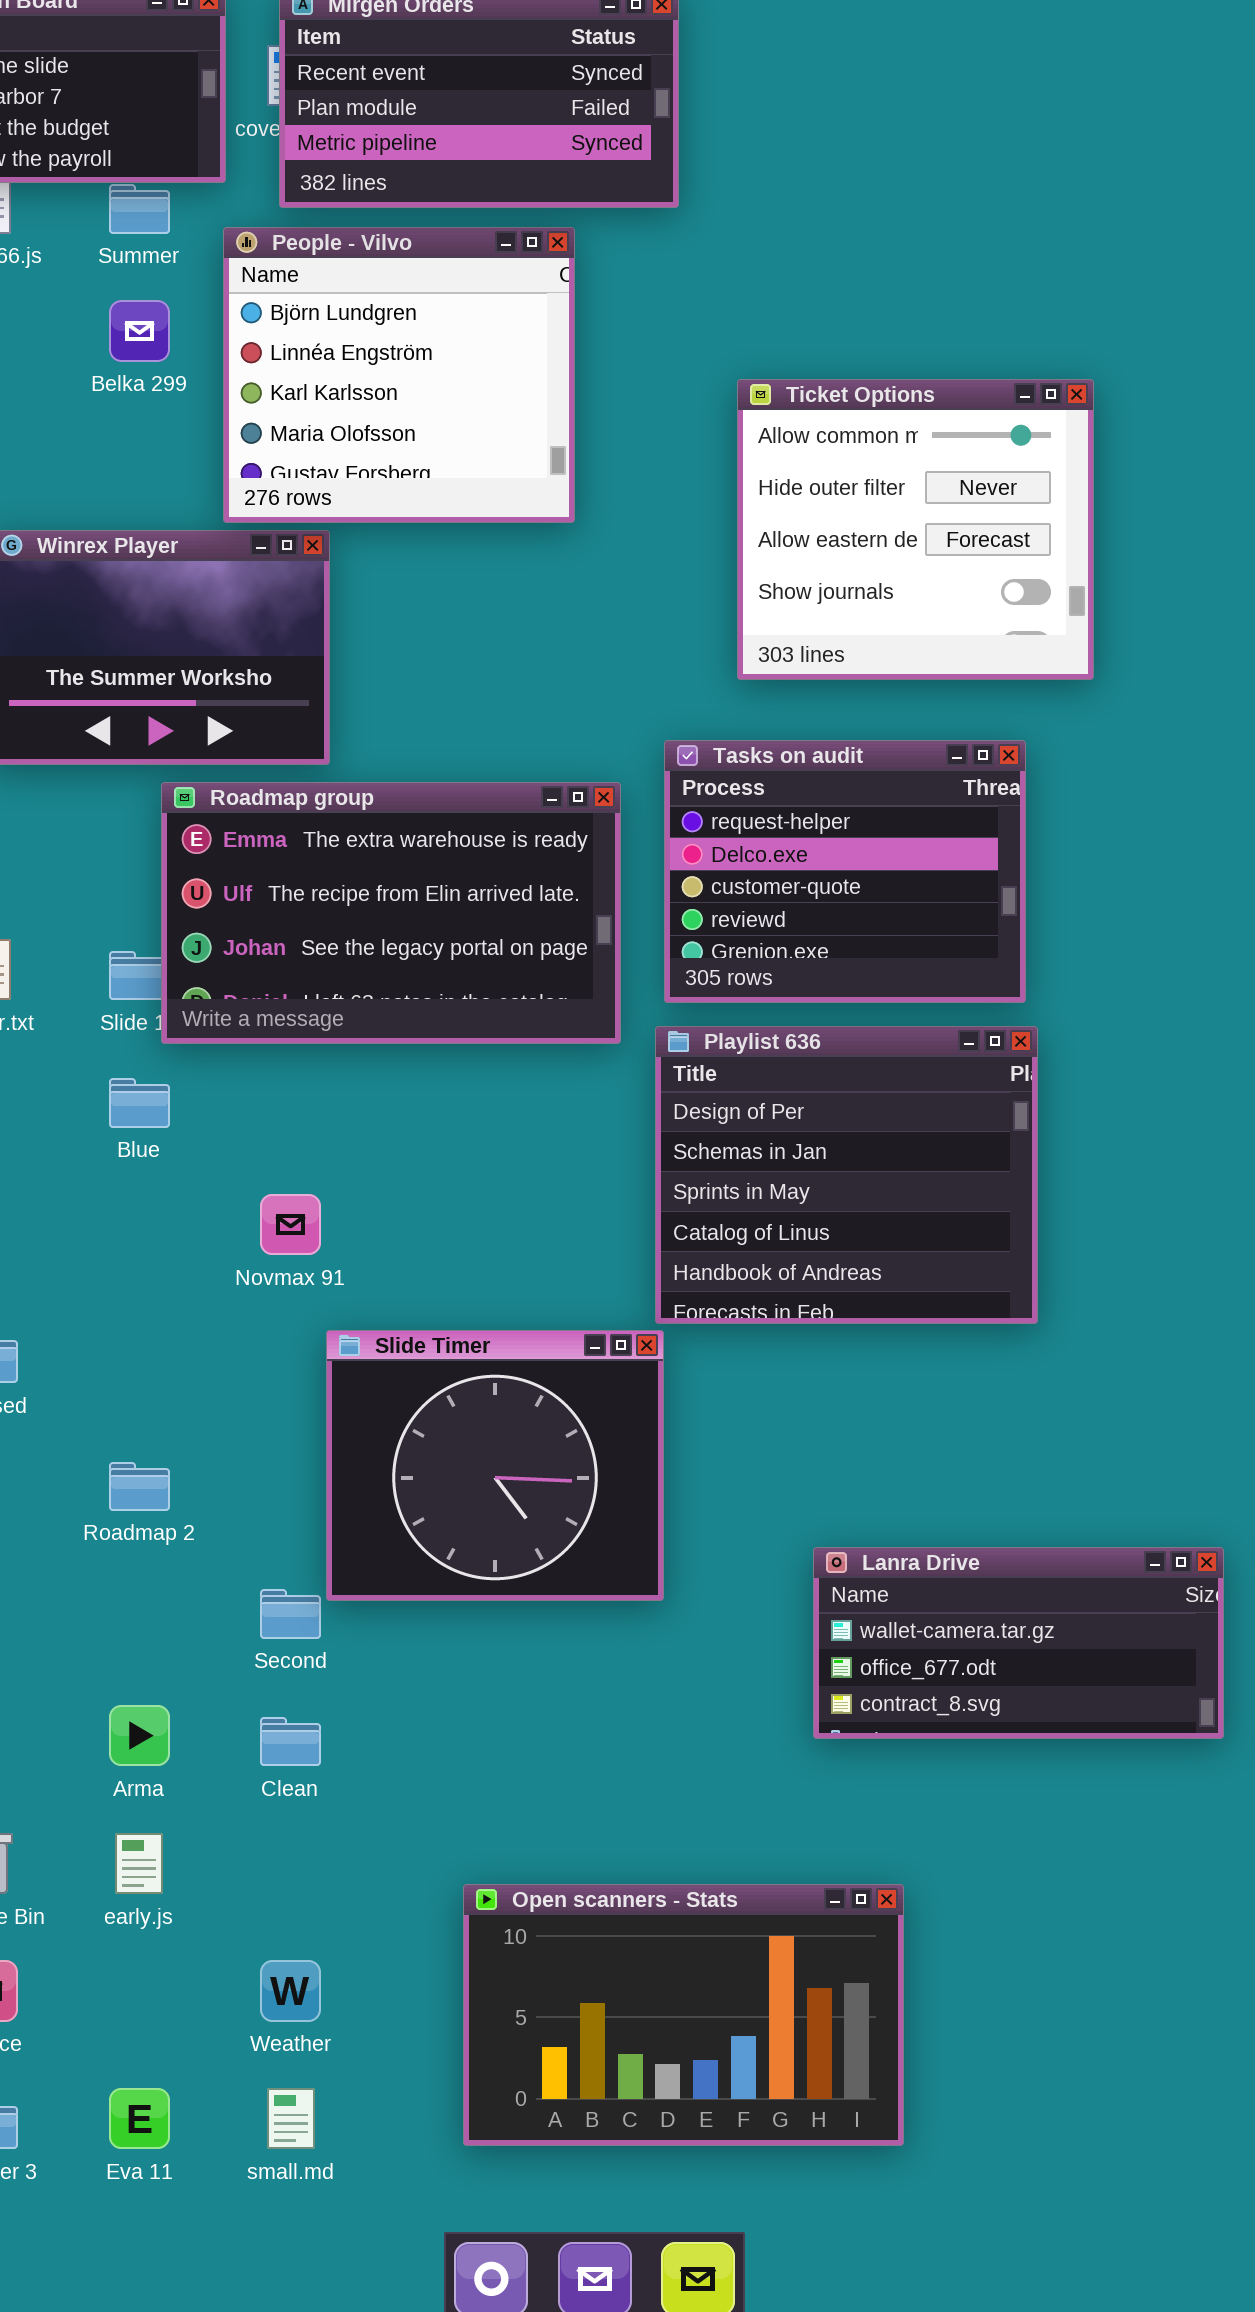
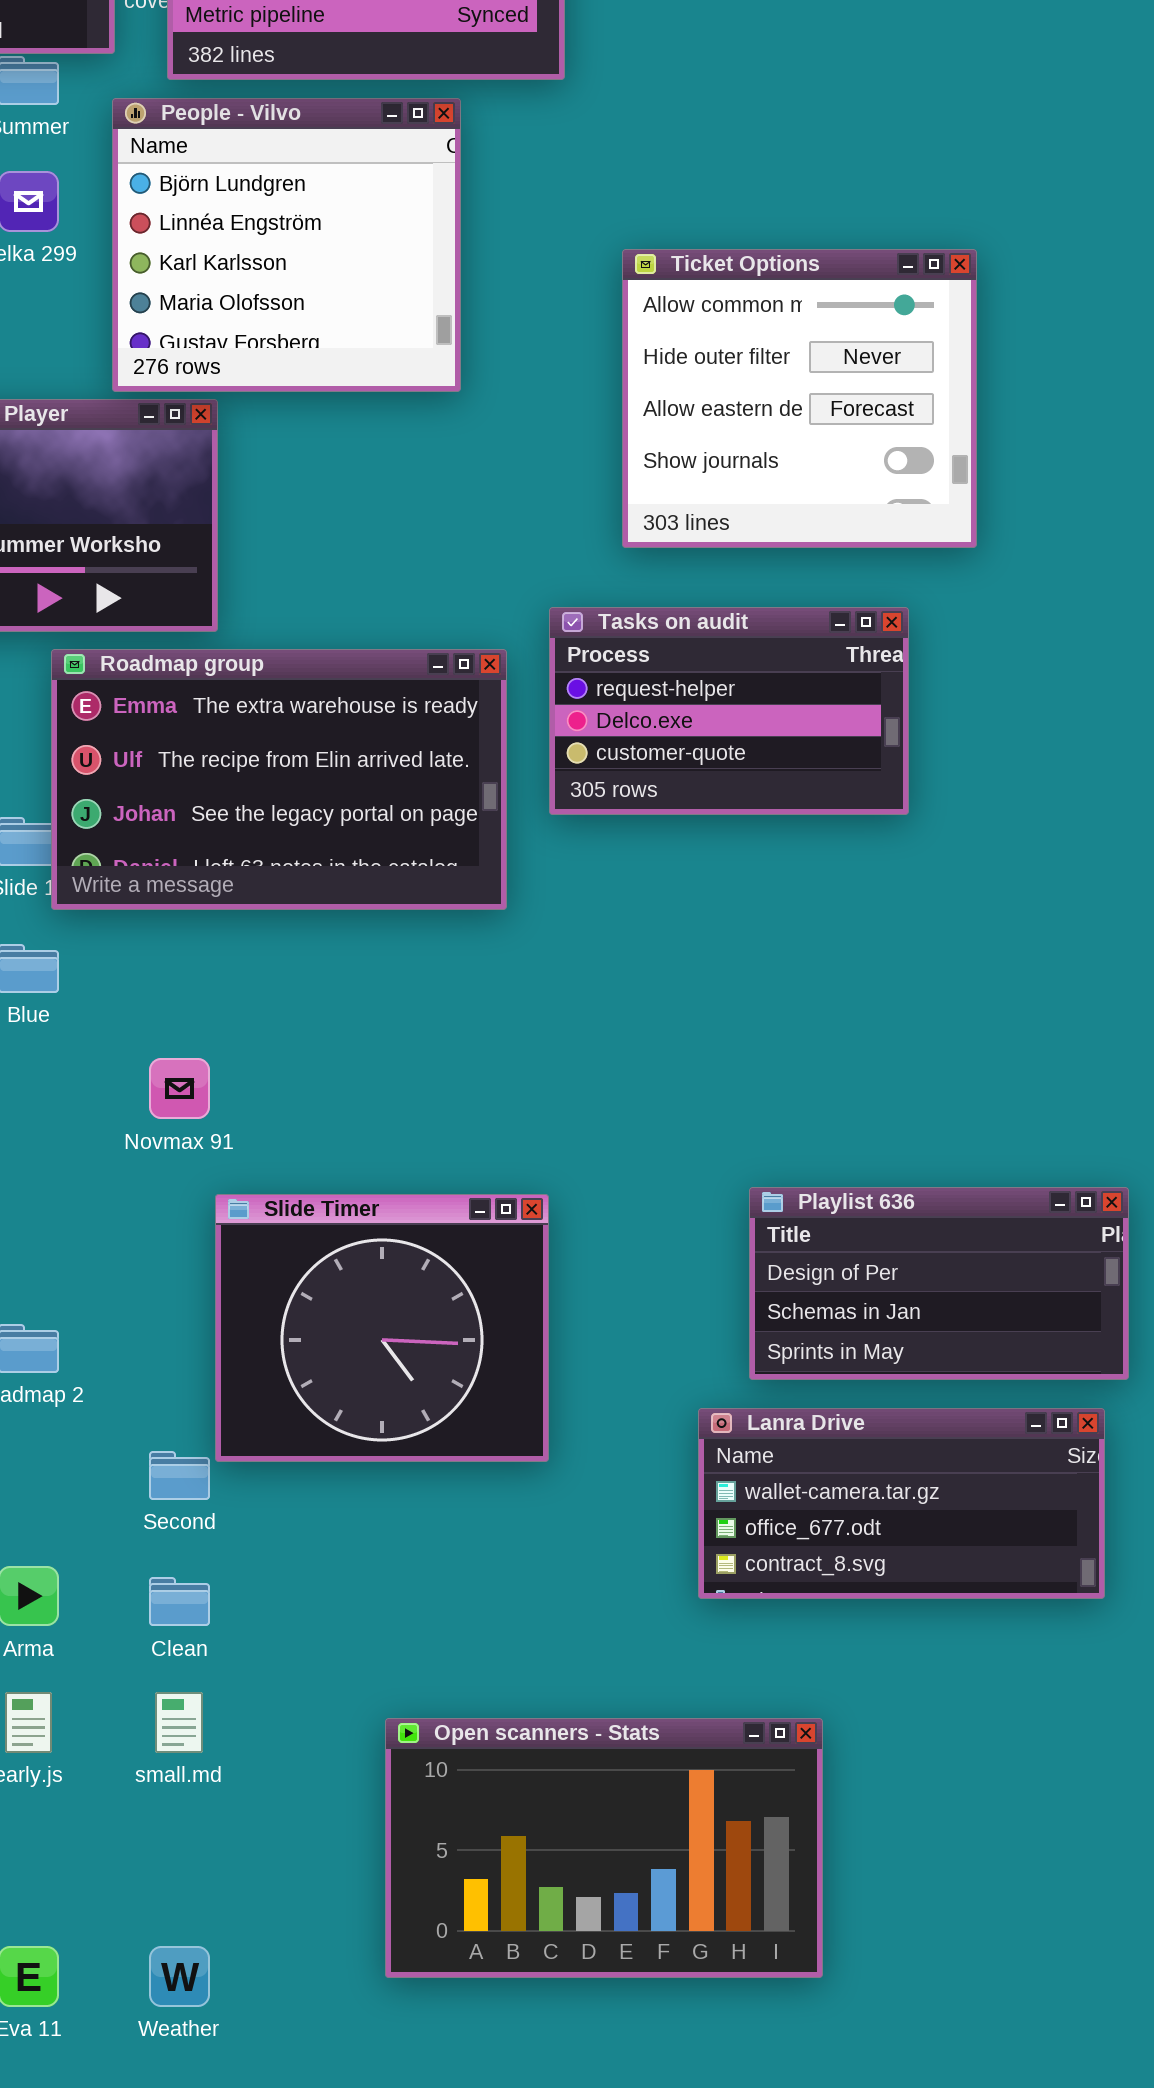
Tasks on audit: [664,740,1026,1003] -> [549,607,909,815], resized
Playlist 636: [655,1026,1038,1324] -> [749,1187,1129,1380], moved, resized
Open scanners - Stats: [463,1884,904,2146] -> [385,1718,823,1978], moved
Weather: [260,1960,321,2022] -> [149,1946,210,2007], moved
small.md: [267,2088,315,2149] -> [155,1692,203,1753], moved

